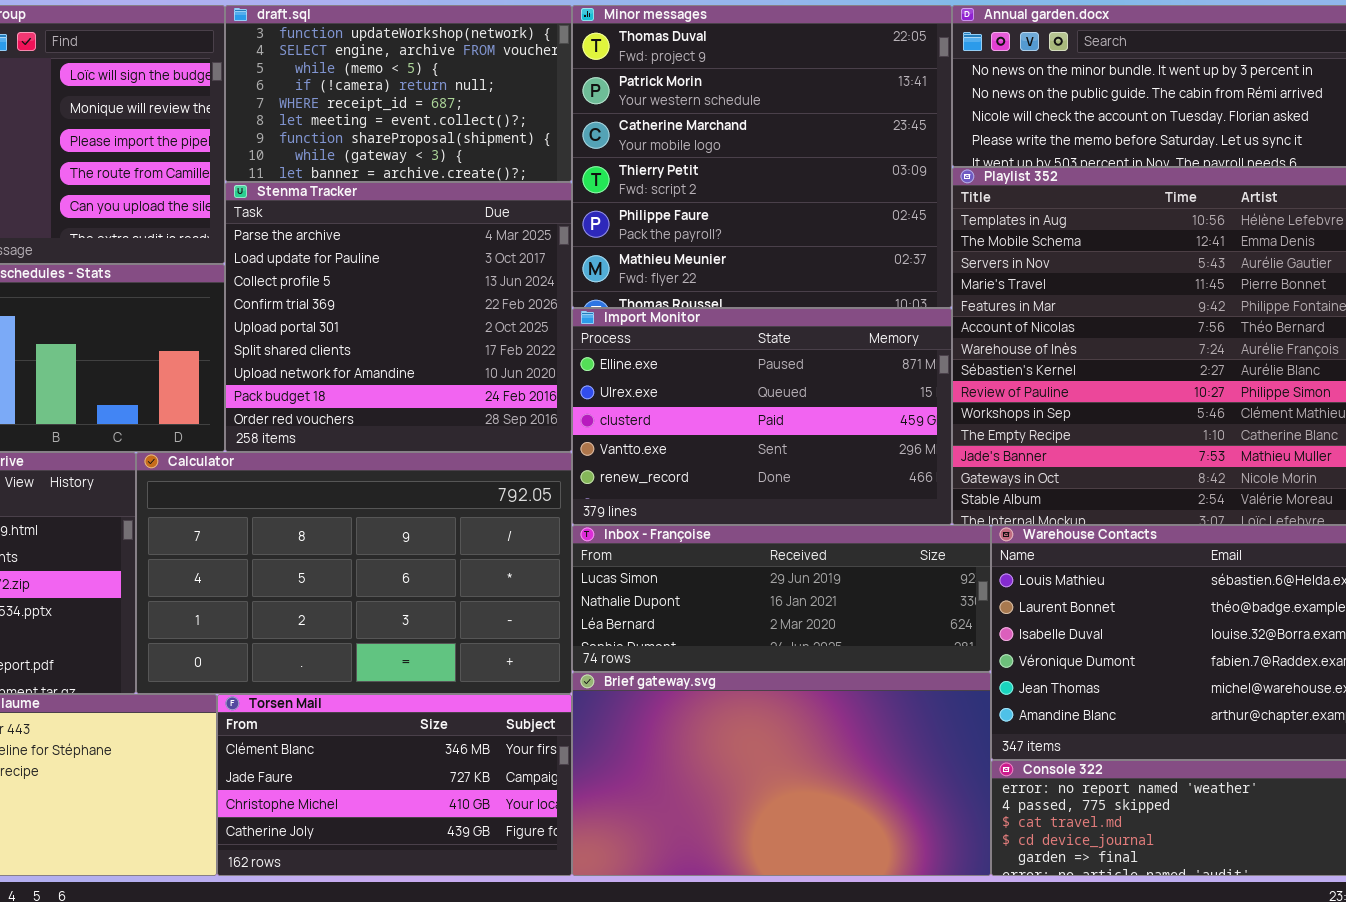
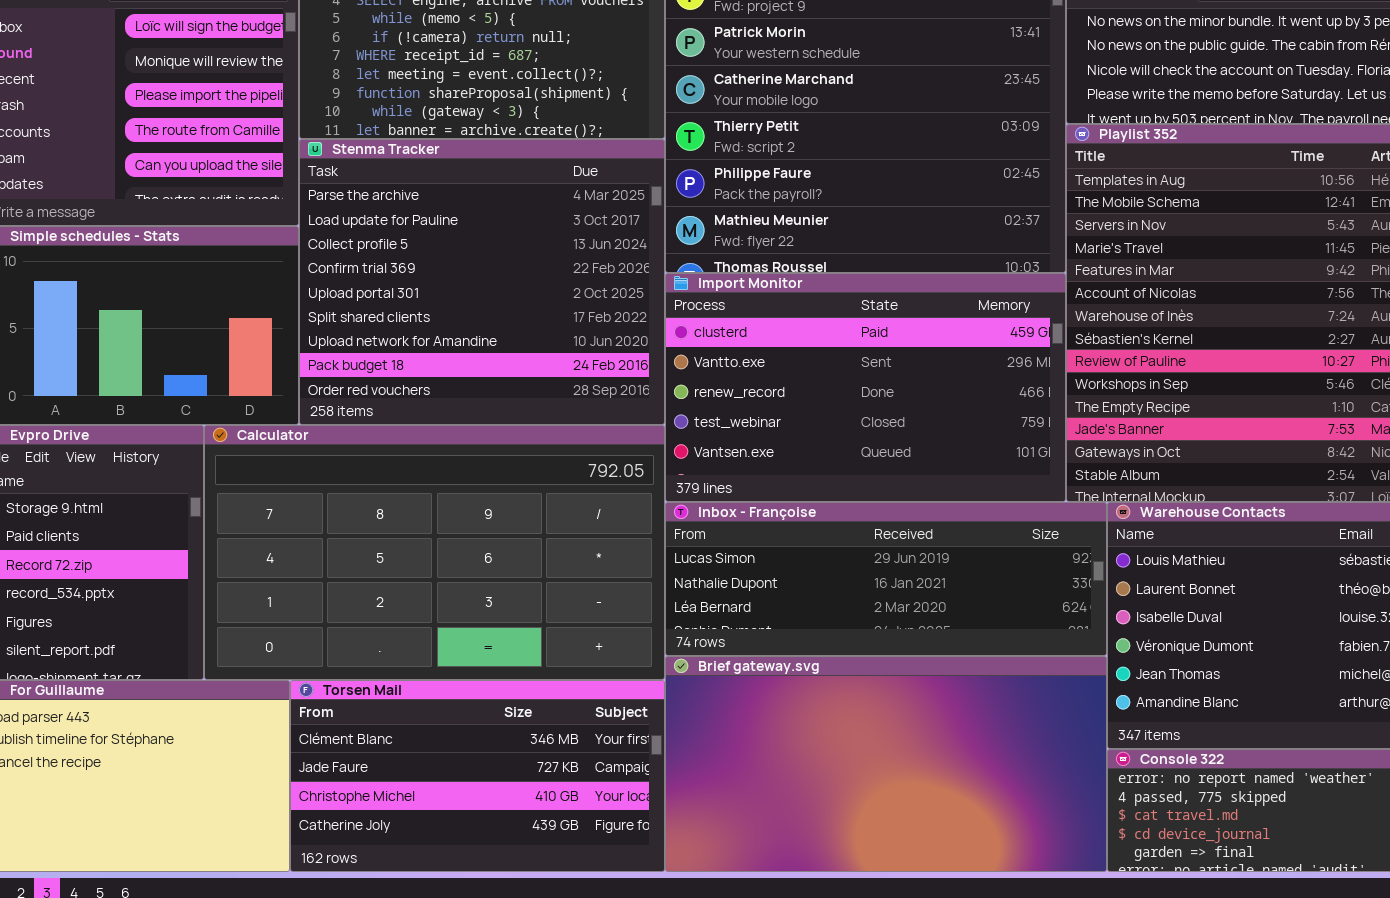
Import Monitor: [572,308,952,525] -> [665,273,1066,502], scrolled down 2 rows

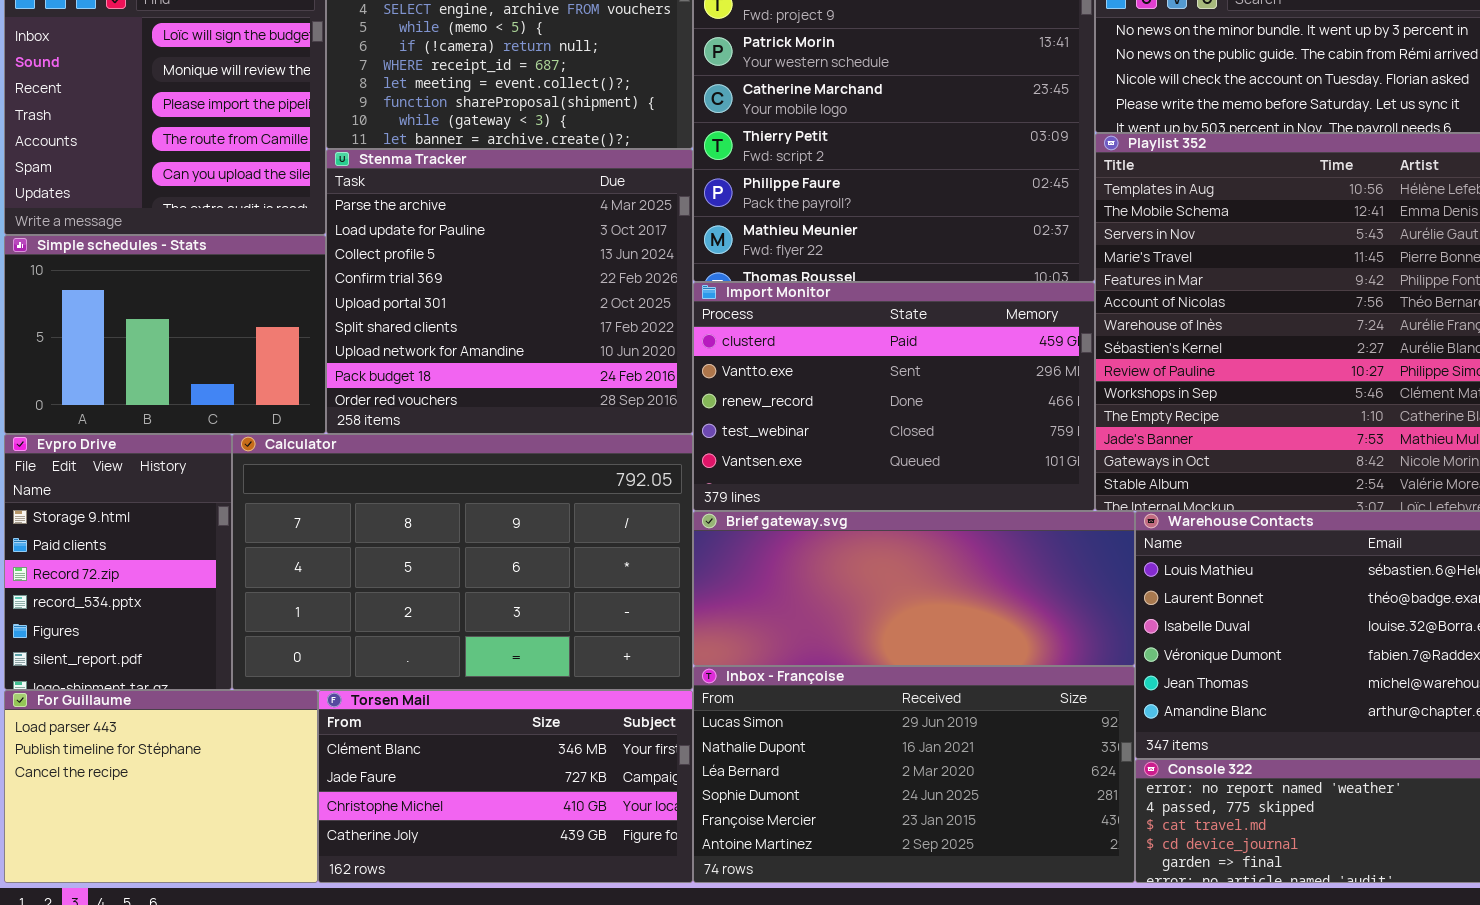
Inbox - Françoise: [665,502,1107,656] -> [693,666,1135,883], moved, resized
Brief gateway.svg: [665,656,1107,872] -> [693,511,1135,666], moved, resized

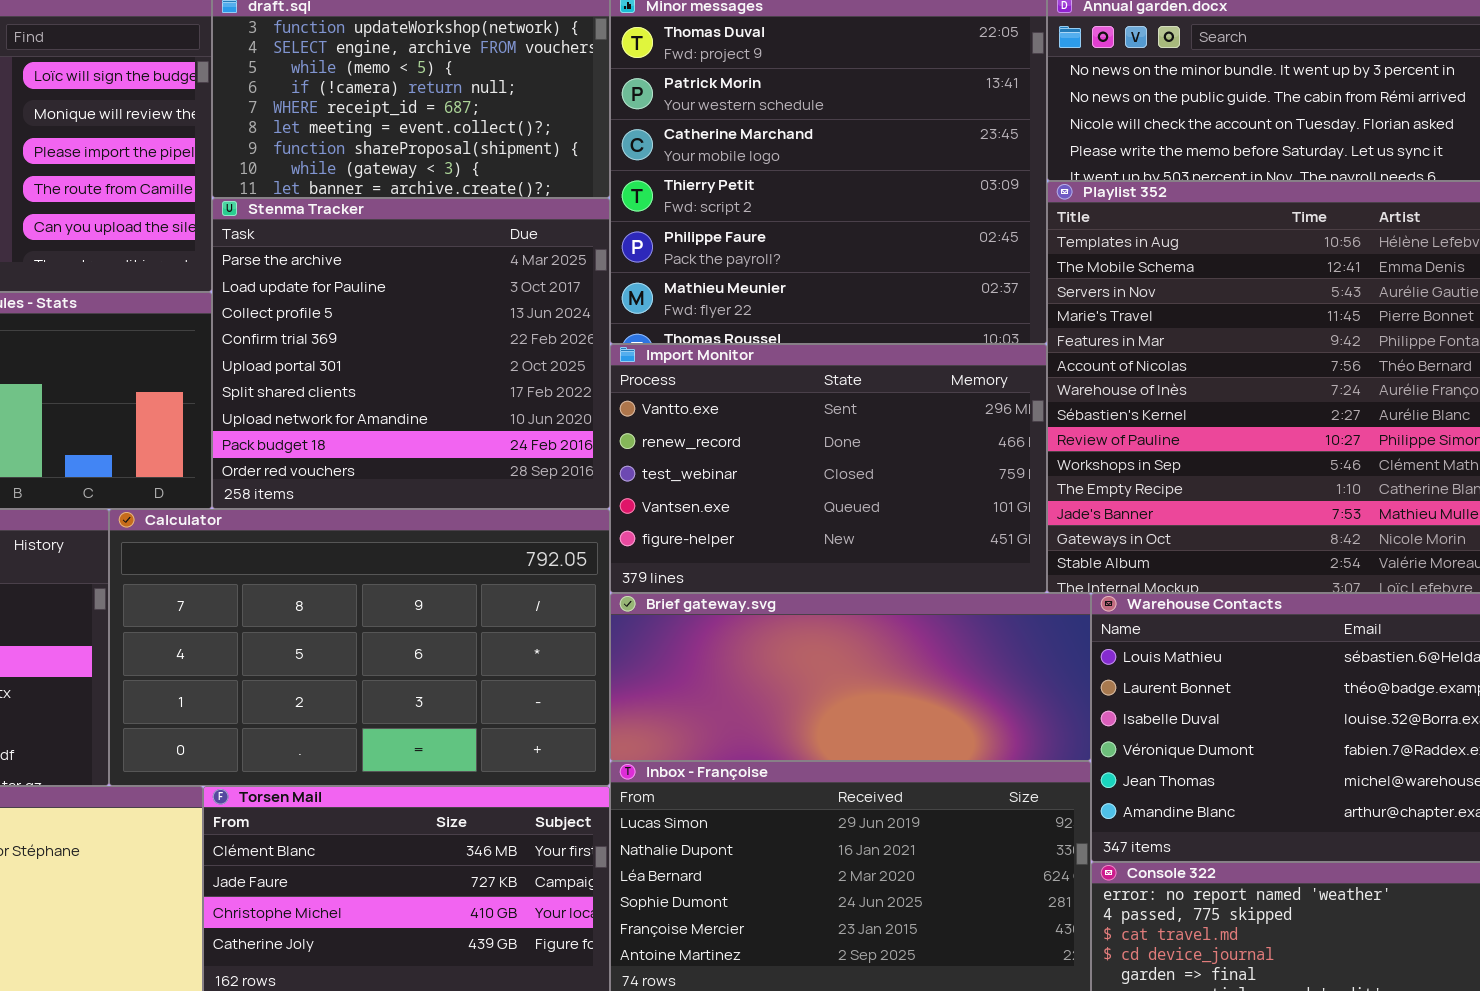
Import Monitor: [693,282,1095,511] -> [610,344,1047,593], scrolled down 1 row

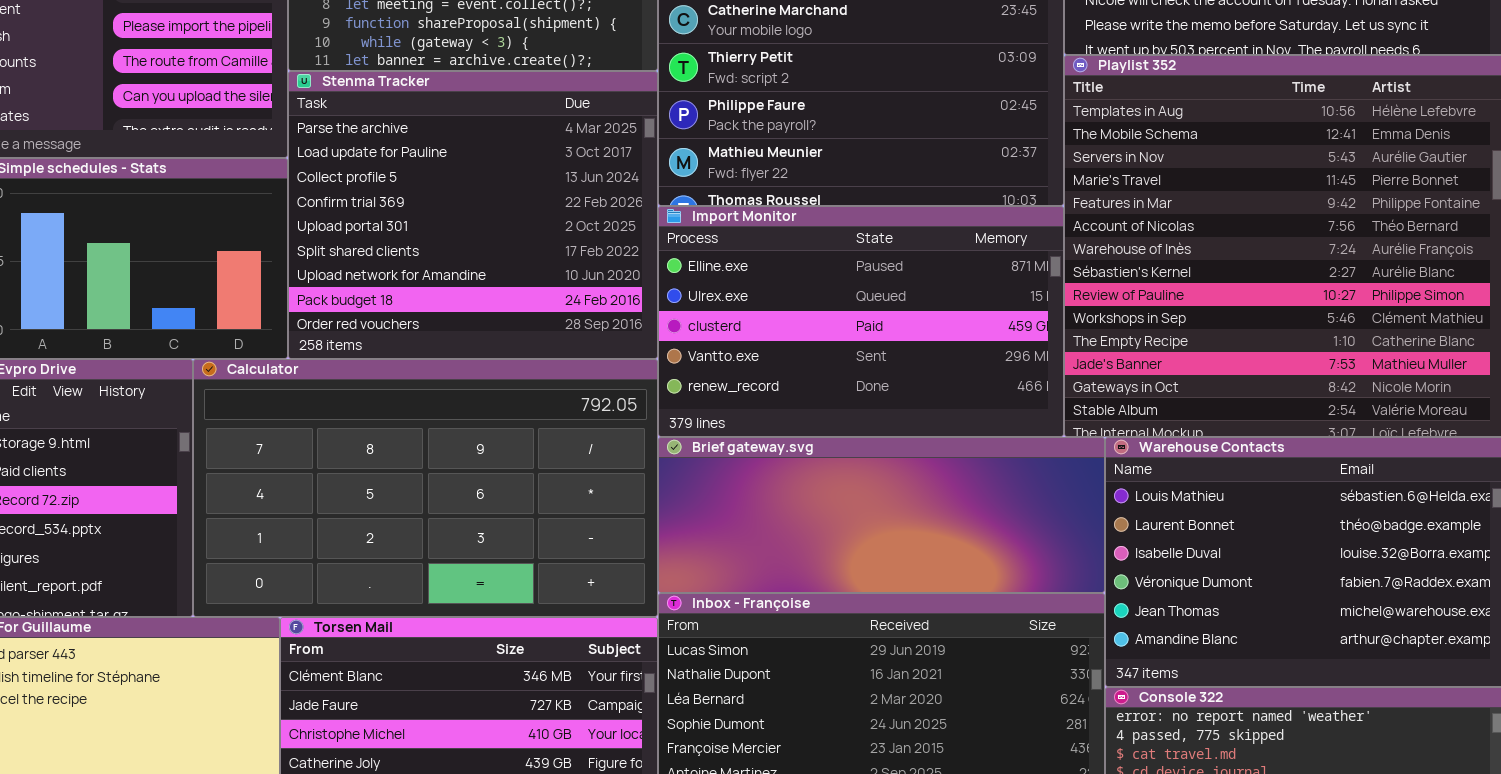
Import Monitor: [610,344,1047,593] -> [658,206,1064,437], scrolled up 3 rows

